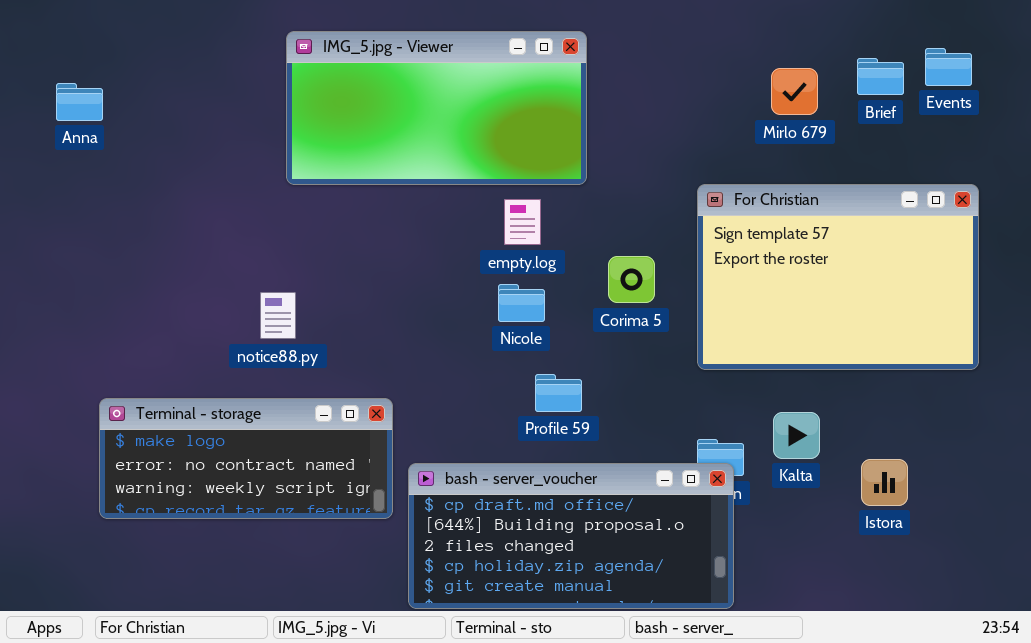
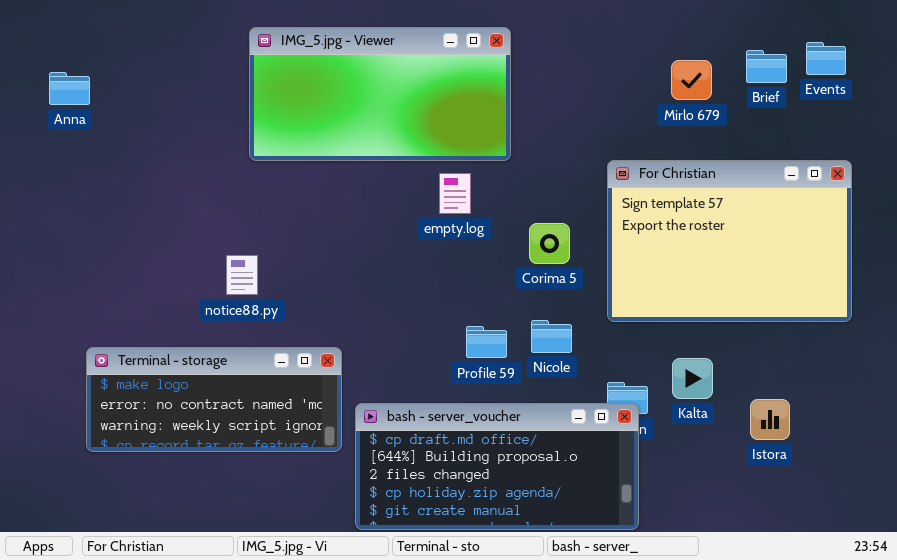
Nicole: [498,284,545,322] -> [531,320,572,353], moved

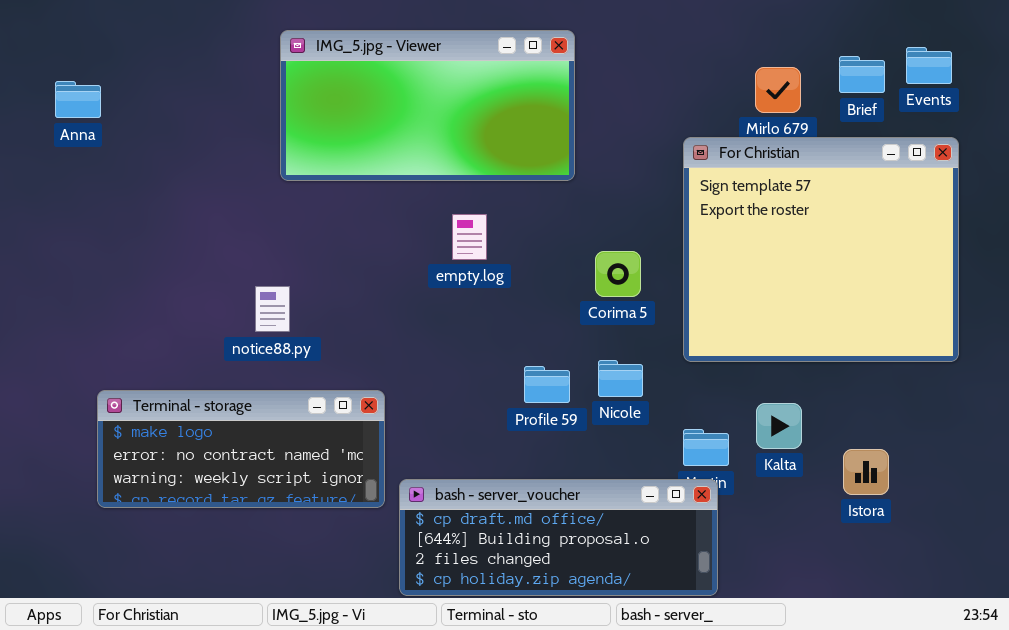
For Christian: [607,160,852,322] -> [683,137,959,362], resized
empty.log: [439,173,471,214] -> [452,214,487,260], moved
bash - server_voucher: [355,403,639,530] -> [399,479,718,596], resized

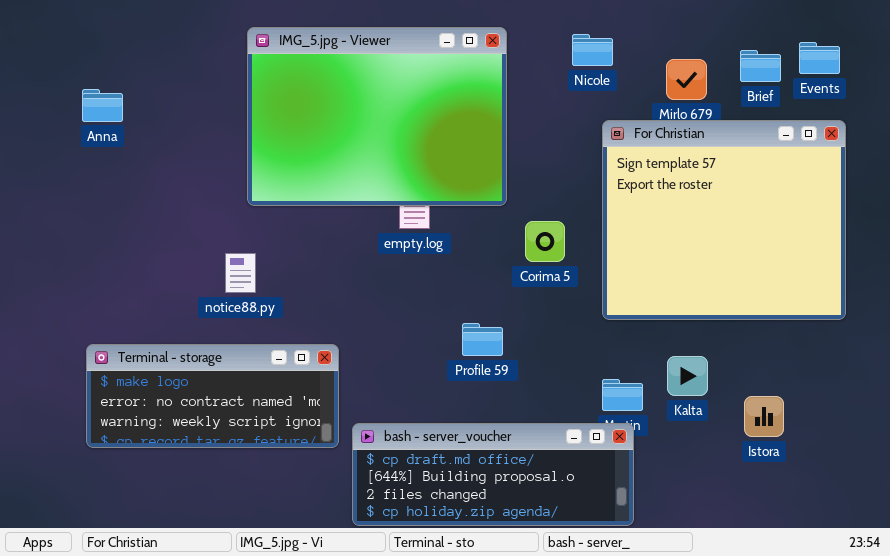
IMG_5.jpg - Viewer: [280,30,575,181] -> [247,27,507,206], resized
Anna: [55,81,101,118] -> [82,89,123,122], moved
Nicole: [598,360,643,397] -> [572,34,613,66], moved

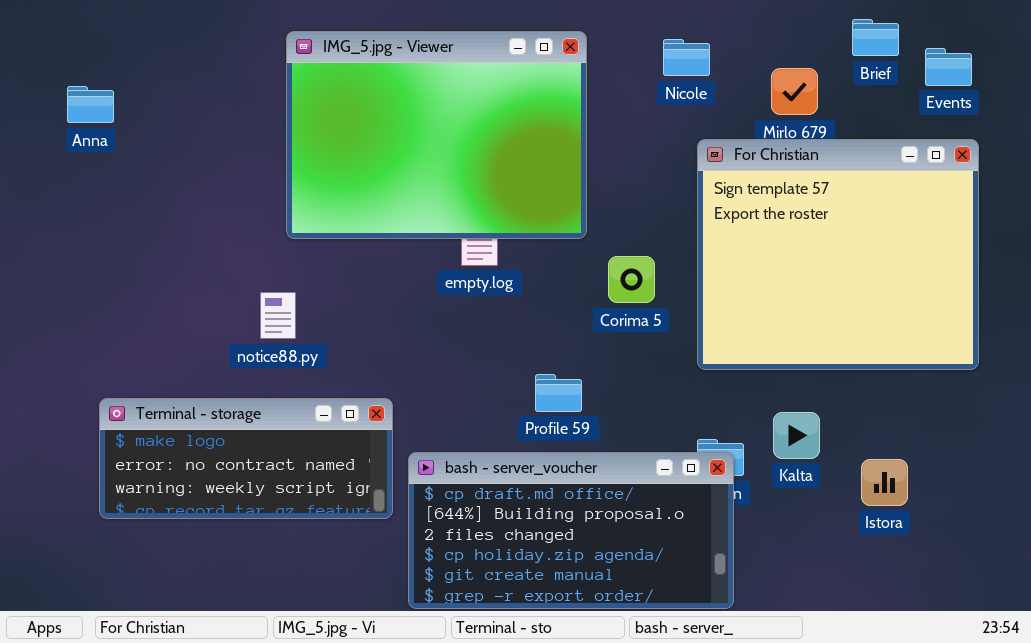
Brief: [740,50,781,82] -> [852,19,899,56], moved
Anna: [82,89,123,122] -> [67,86,114,123], moved
bash - server_voucher: [352,423,634,526] -> [408,452,734,609], resized

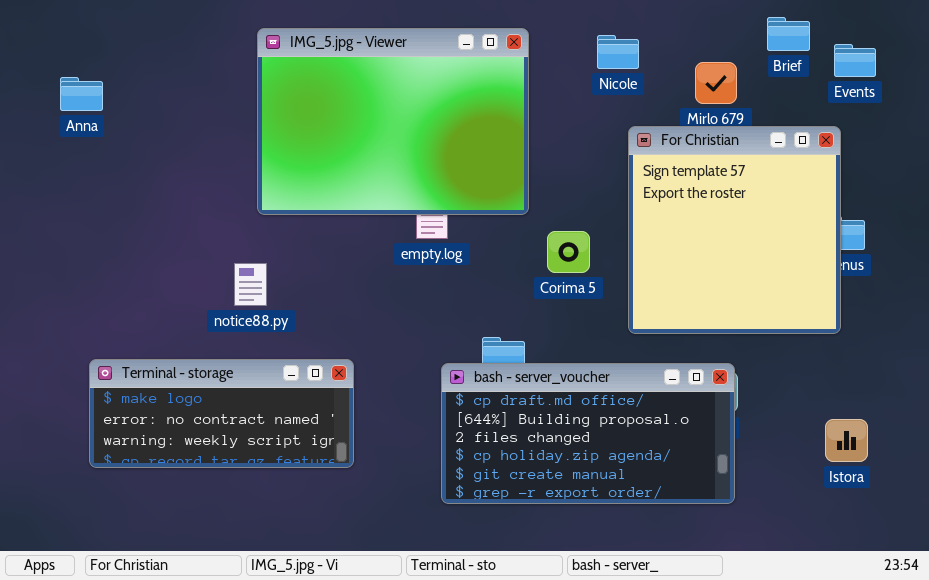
For Christian: [697,139,979,370] -> [628,126,841,334], resized
bash - server_voucher: [408,452,734,609] -> [441,363,735,504], moved
Istora: [861,459,908,506] -> [825,419,868,462], moved

